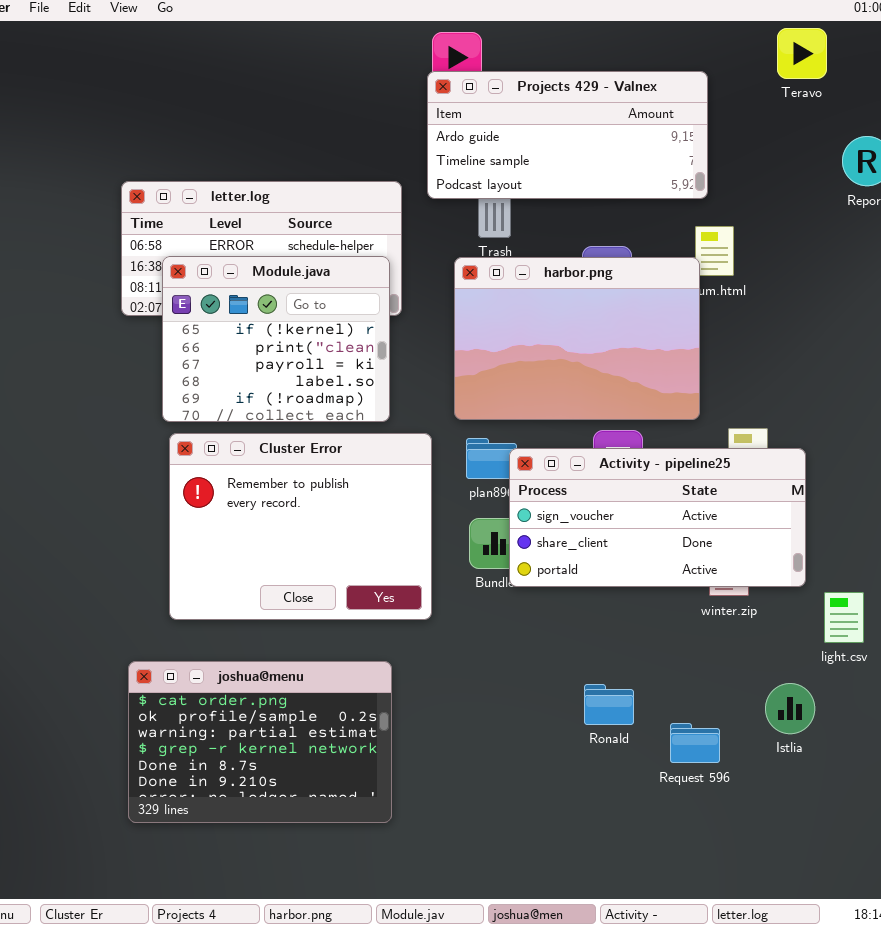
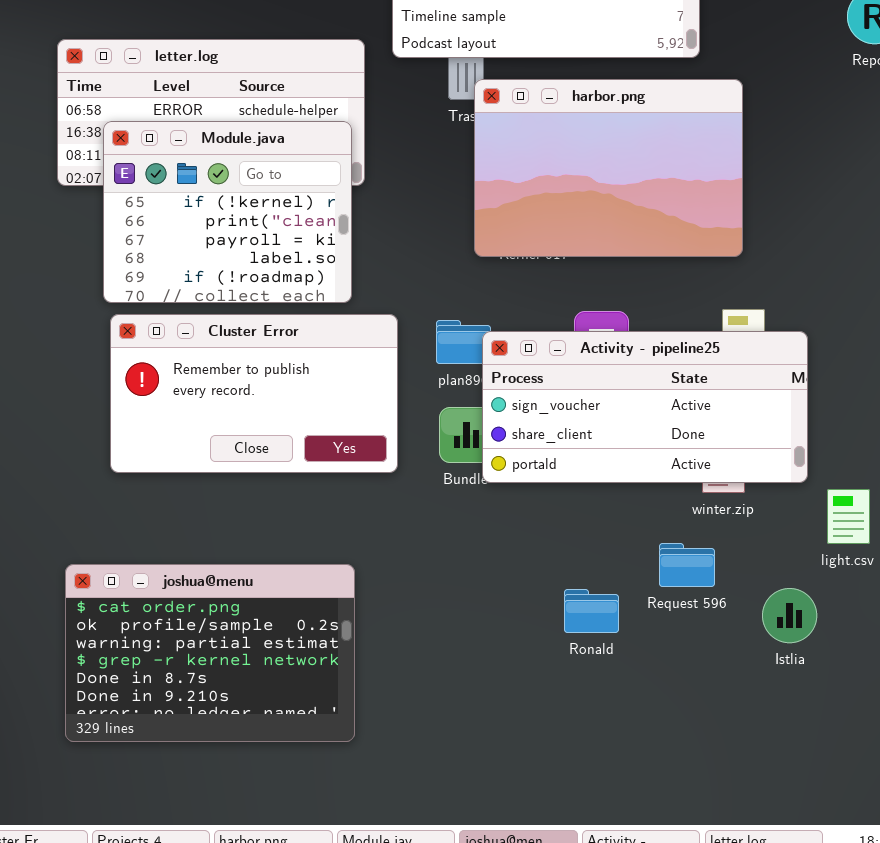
harbor.png: [454,257,700,420] -> [474,79,743,257], moved
Cluster Error: [169,433,432,620] -> [110,314,398,473], resized
Request 596: [670,723,720,763] -> [659,543,715,587], moved

